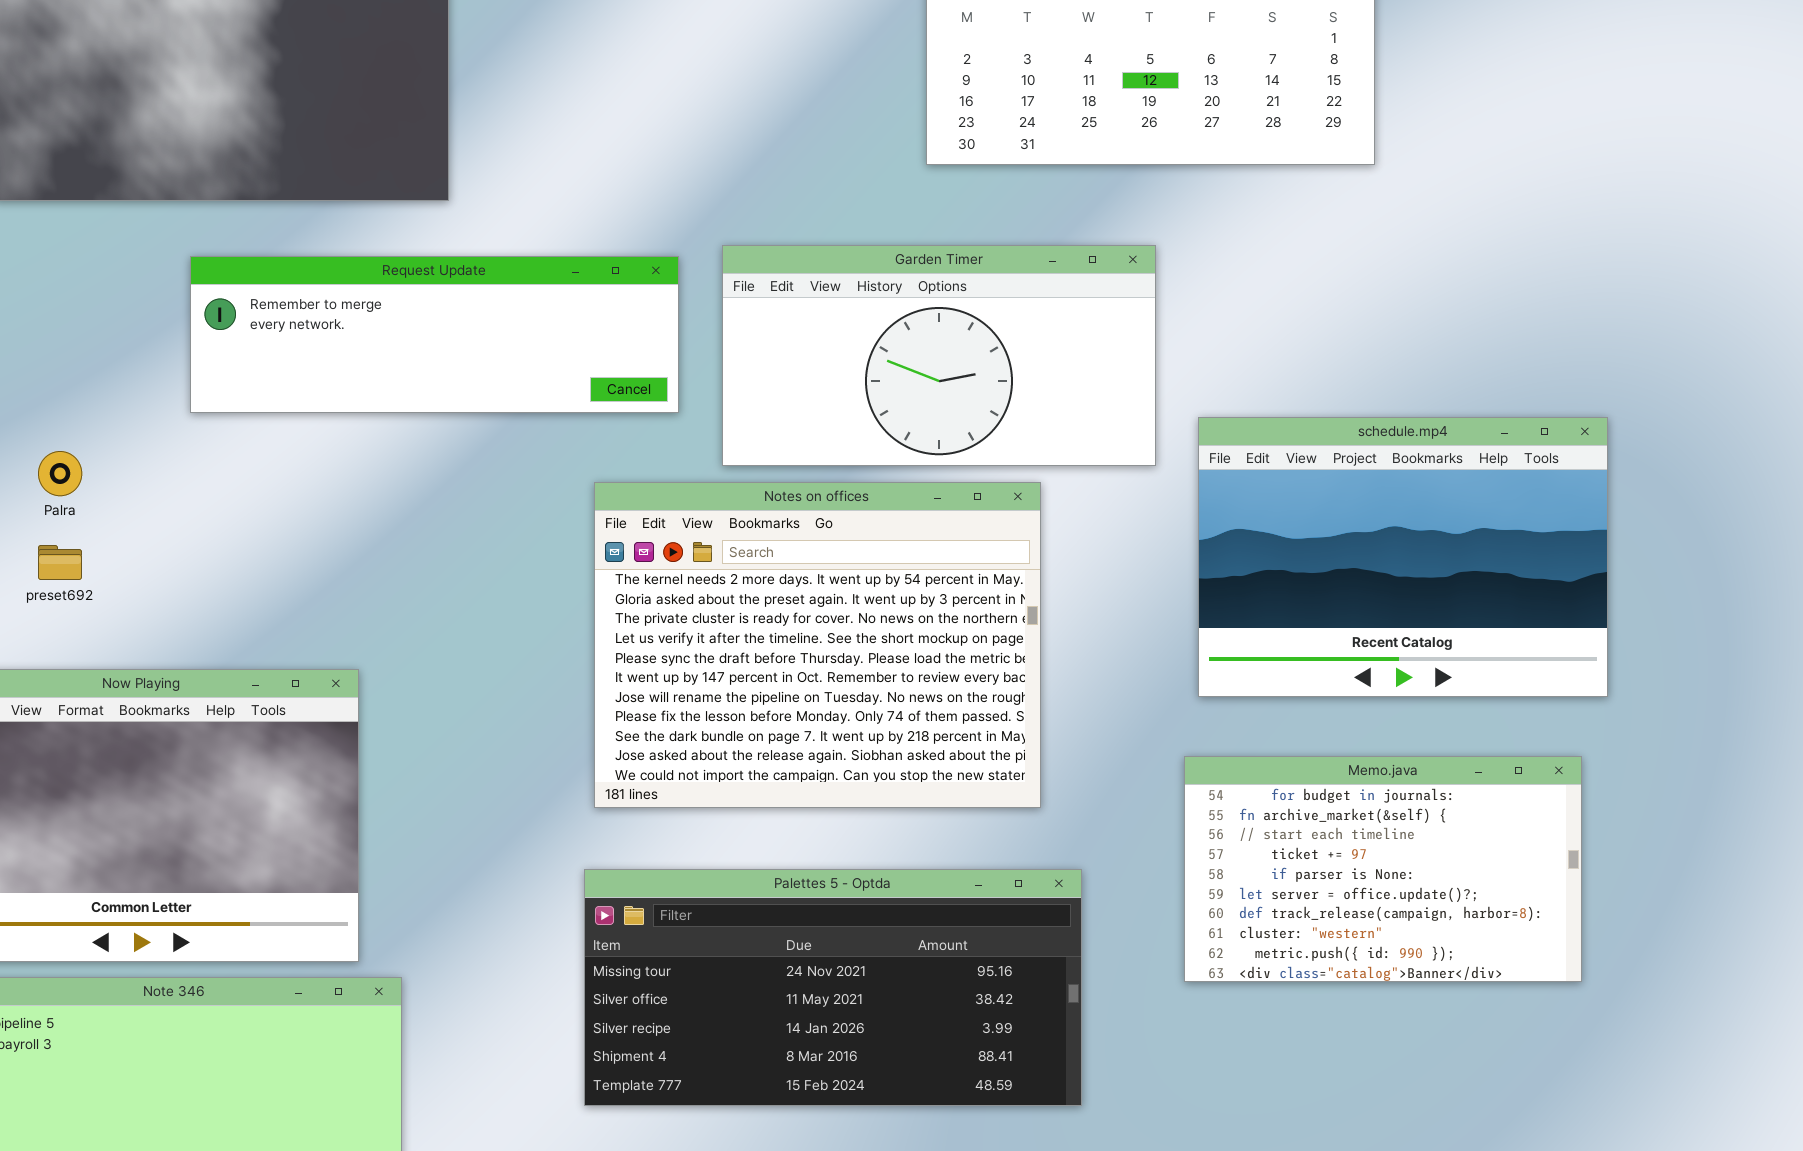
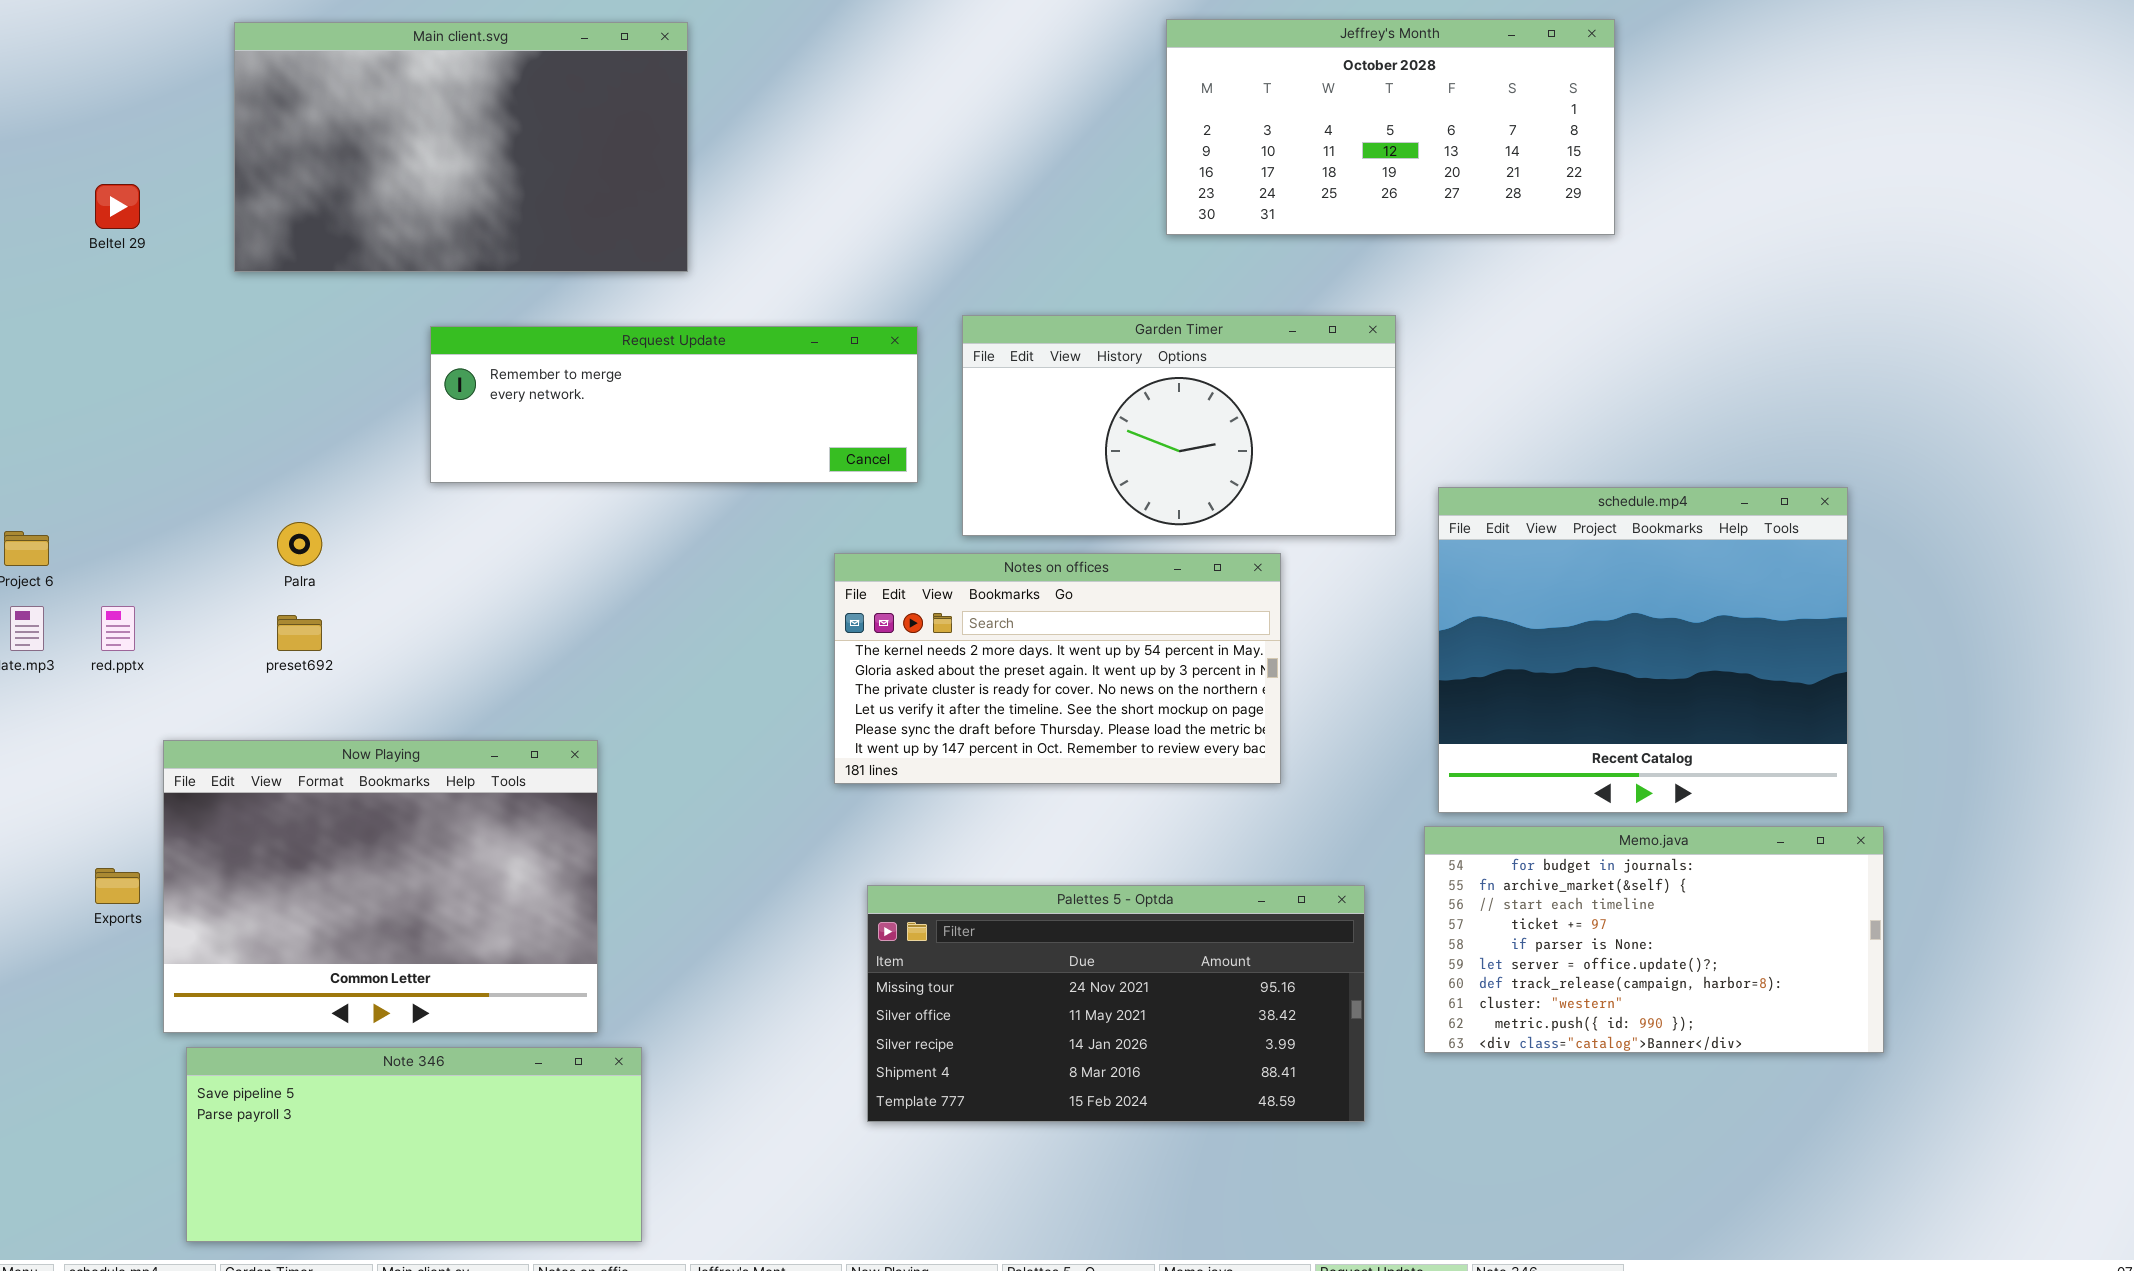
schedule.mp4: [1198,417,1608,697] -> [1438,487,1848,813], resized
Notes on offices: [594,482,1041,808] -> [834,553,1281,784], resized
Memo.java: [1184,756,1582,982] -> [1424,826,1884,1053], resized
Palettes 5 - Optda: [584,869,1082,1106] -> [867,885,1365,1122], moved

